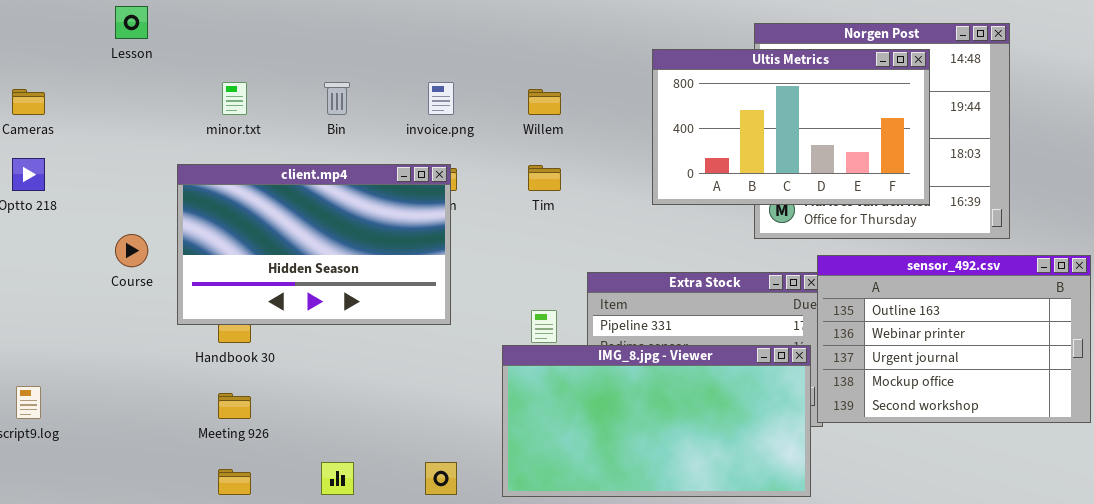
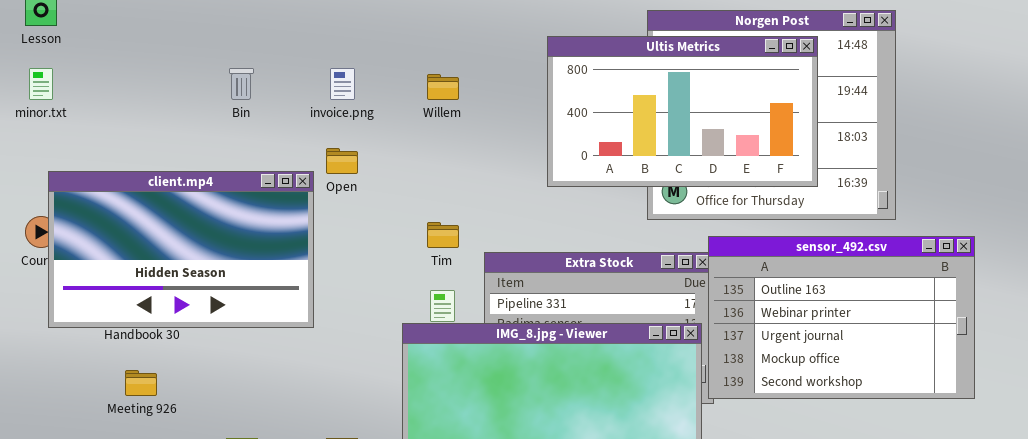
minor.txt: [222,82,247,115] -> [29,68,53,100], moved
client.mp4: [177,164,451,325] -> [48,171,314,328], moved
Tim: [528,165,561,191] -> [427,222,459,248], moved

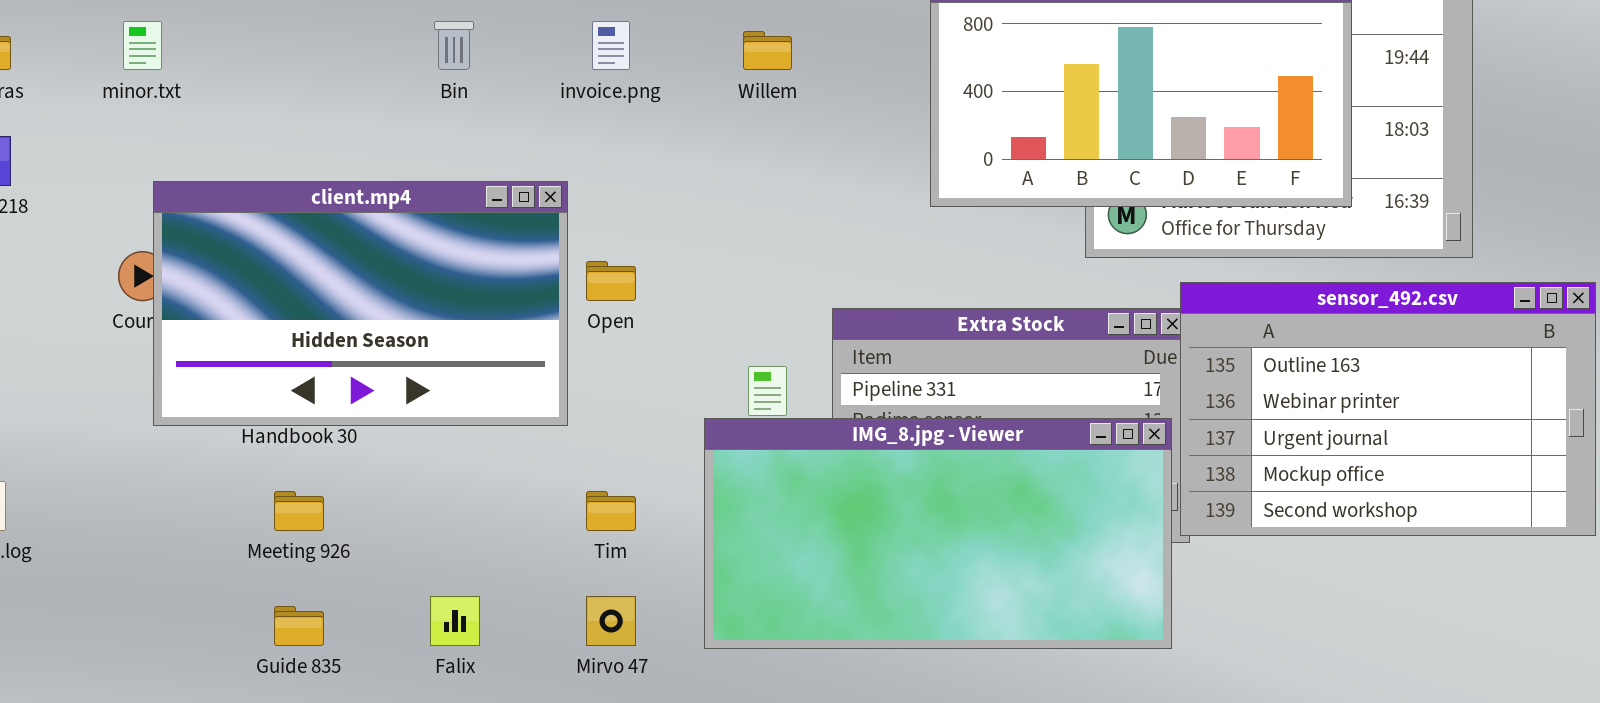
Open: [326,148,358,174] -> [586,261,636,301], moved
Tim: [427,222,459,248] -> [586,491,636,531], moved

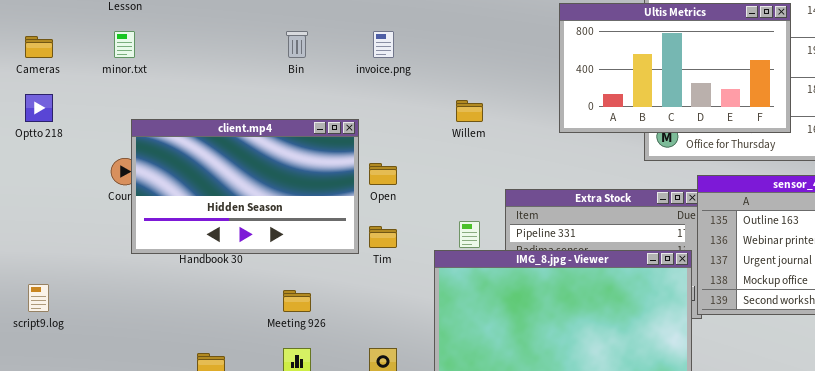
Willem: [743,31,792,70] -> [456,100,483,122], moved
Meeting 926: [274,491,324,531] -> [283,290,311,312], moved
Tim: [586,491,636,531] -> [369,226,397,248], moved

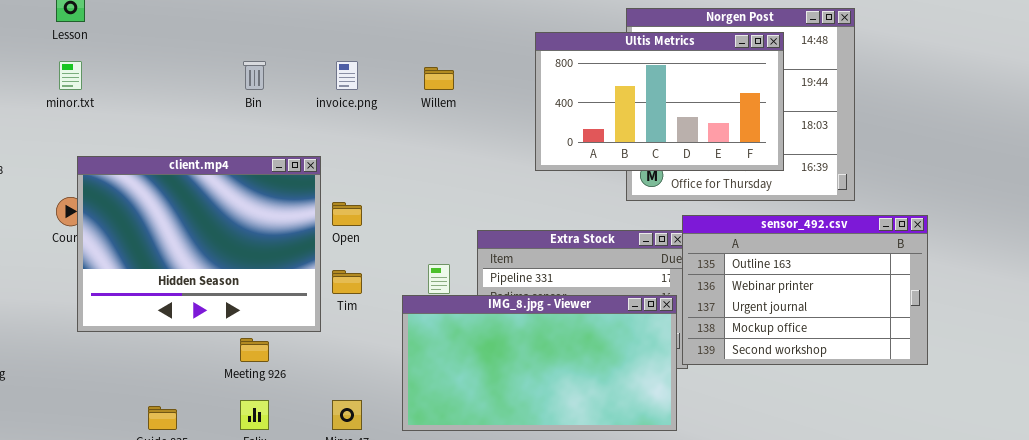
Willem: [456,100,483,122] -> [424,67,454,90], moved
client.mp4: [131,119,359,254] -> [77,156,321,332], resized

